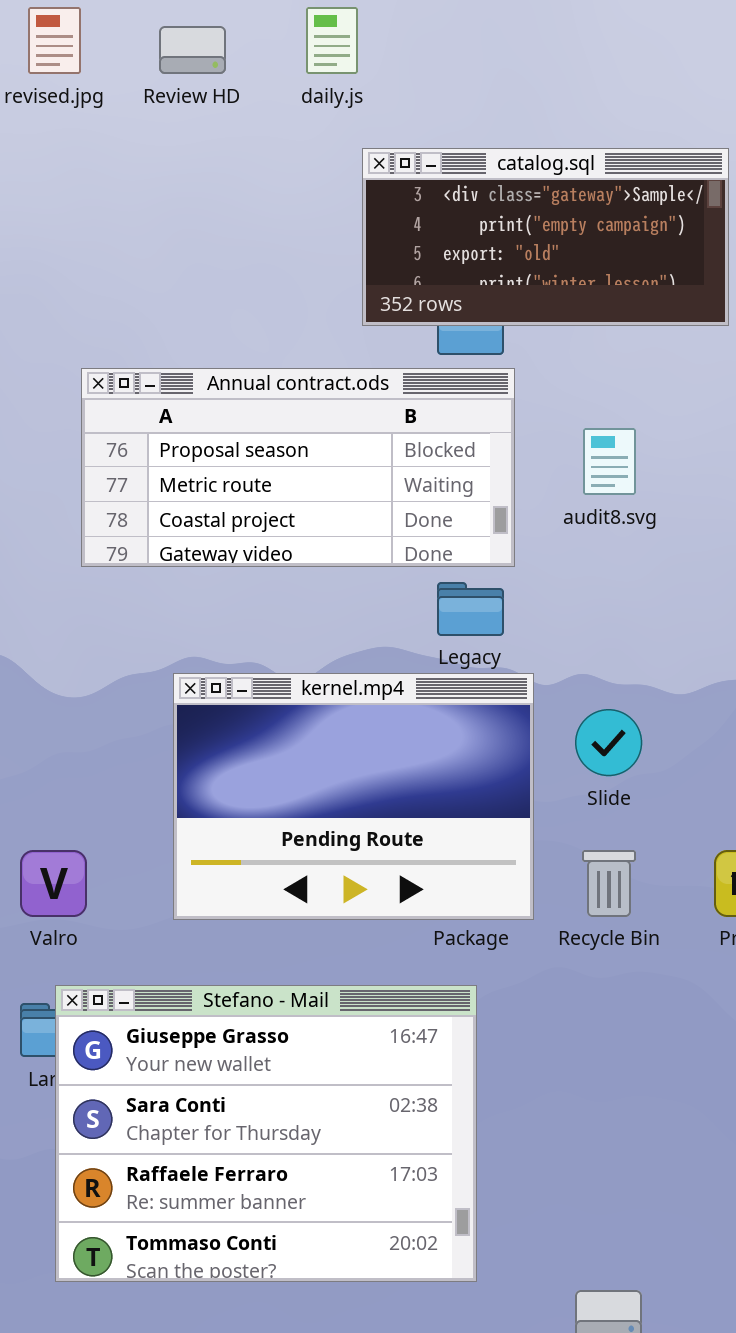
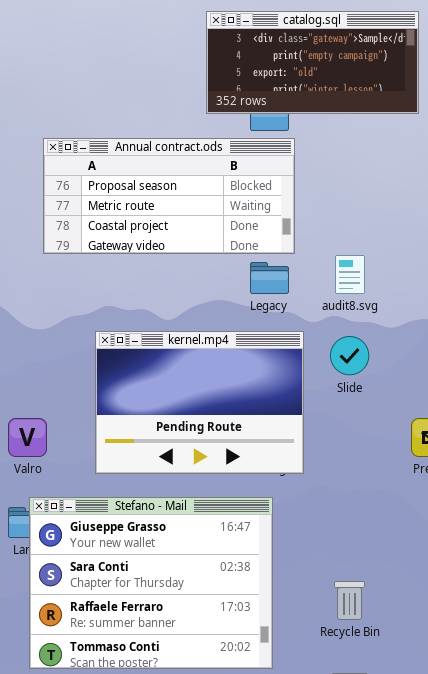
audit8.svg: [583,428,636,495] -> [335,255,365,294], moved
kernel.mp4: [173,673,534,920] -> [95,331,304,474], moved
Recycle Bin: [582,850,636,917] -> [334,581,365,620], moved

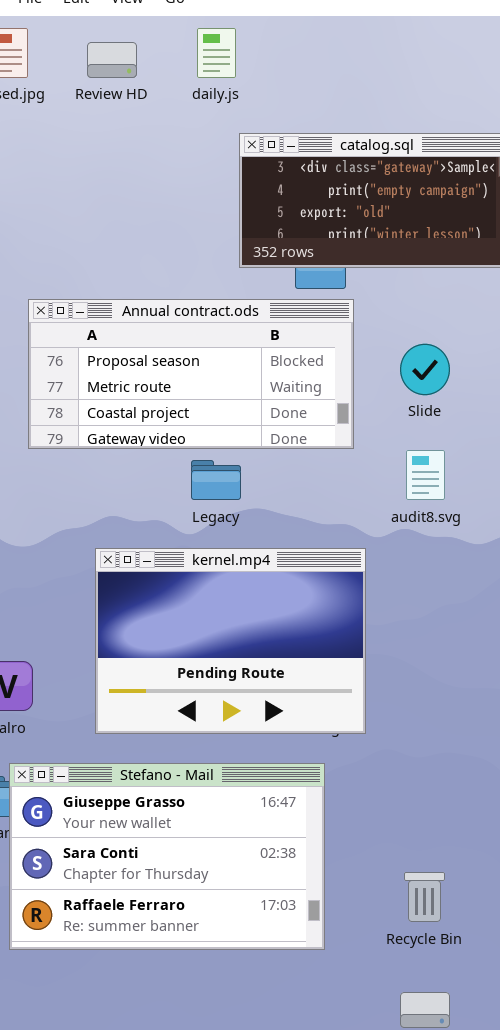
Legacy: [250,262,289,294] -> [191,460,241,500], moved
Slide: [330,336,369,375] -> [400,344,450,395], moved
Stefano - Mail: [29,497,273,669] -> [9,763,325,950], resized

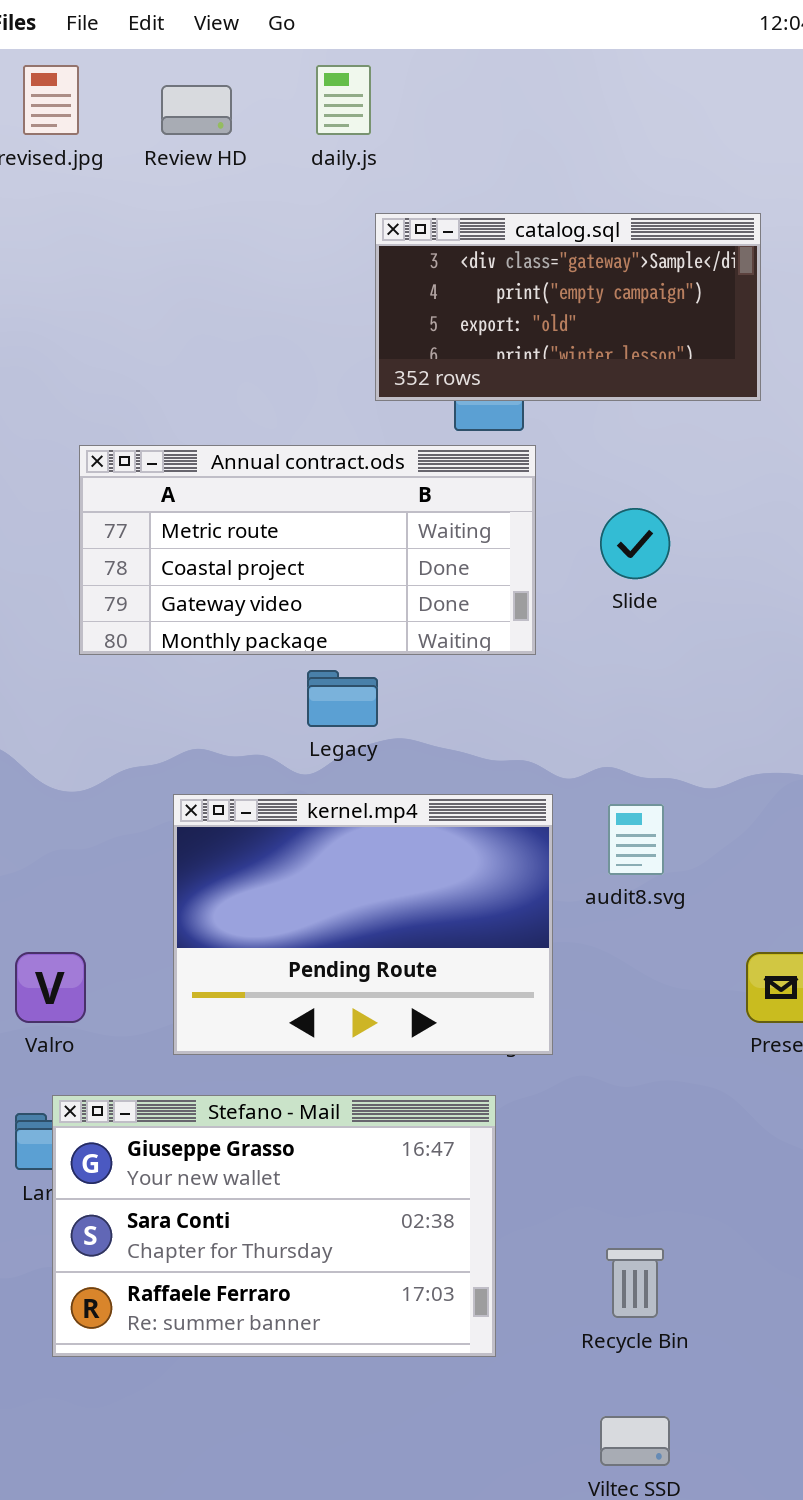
Annual contract.ods: [28,299,354,449] -> [79,445,536,655], scrolled down 1 row
audit8.svg: [406,450,445,500] -> [608,804,664,875], moved

